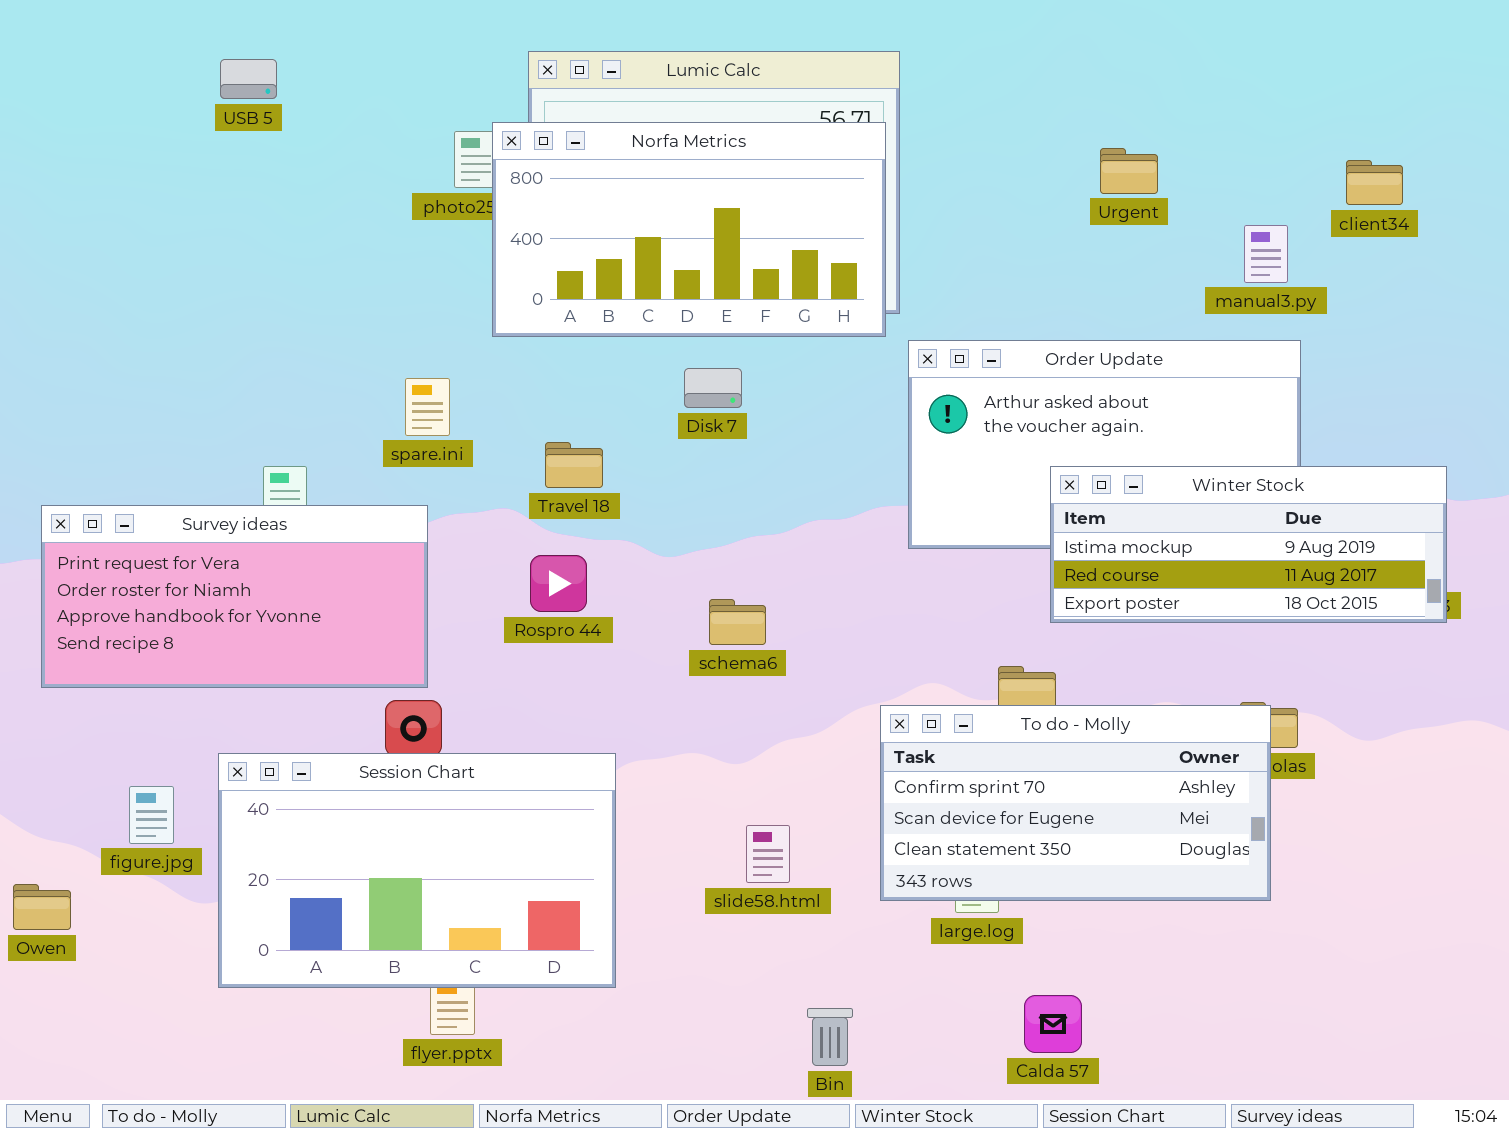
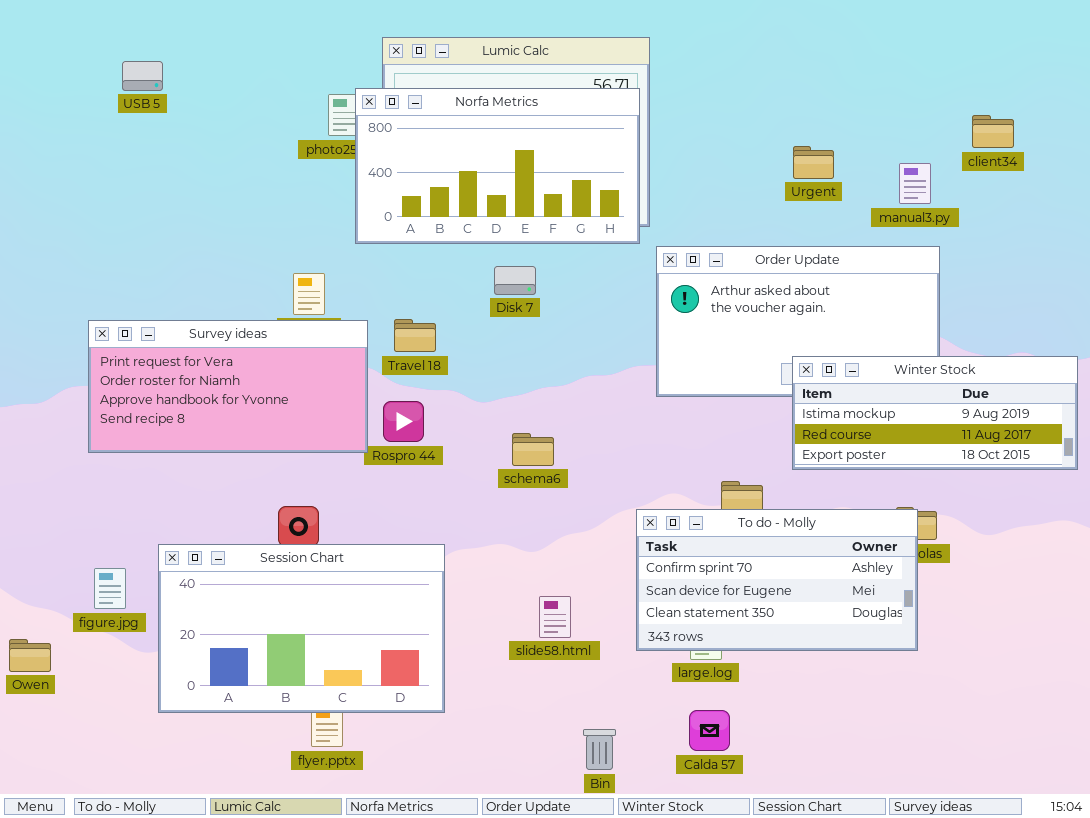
USB 5: [220,59,277,99] -> [122,61,163,91], moved
Urgent: [1100,148,1158,194] -> [793,146,834,179], moved
Winter Stock: [1050,466,1447,623] -> [792,356,1078,470], moved
Survey ideas: [41,505,428,688] -> [88,320,368,453], moved
Calda 57: [1024,995,1082,1053] -> [689,710,730,751], moved

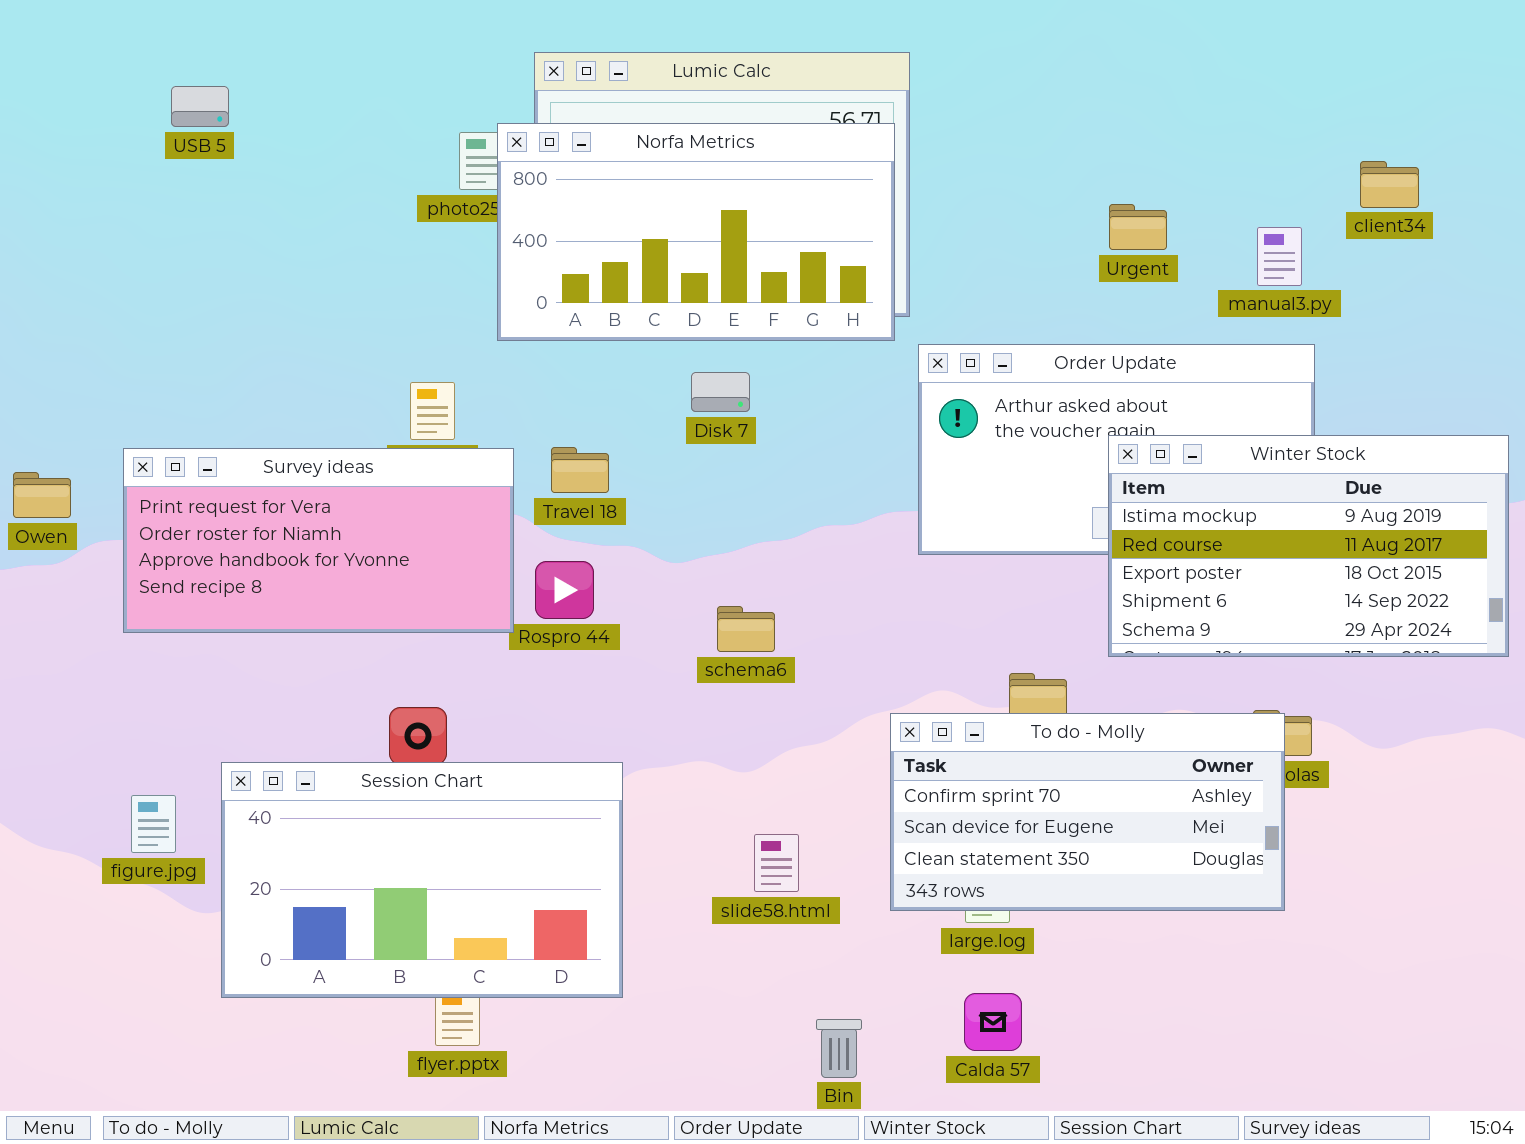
Winter Stock: [792,356,1078,470] -> [1108,435,1509,657], resized
Owen: [9,639,51,672] -> [13,472,71,518], moved

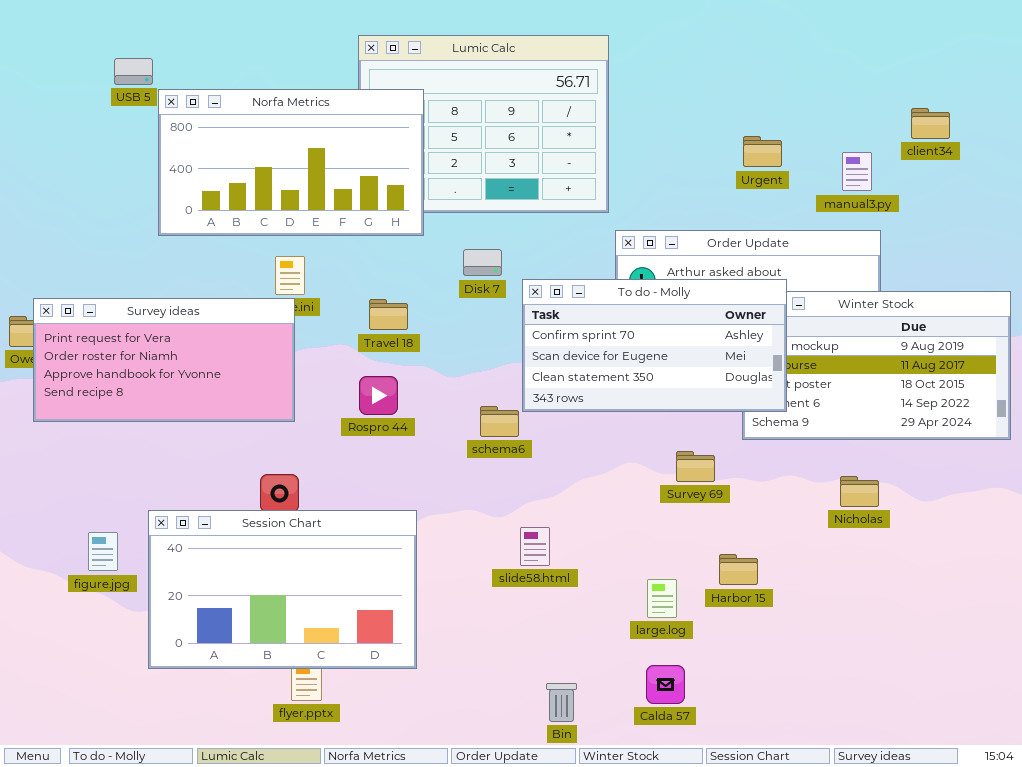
Norfa Metrics: [497,123,895,341] -> [158,89,424,236], moved
Survey ideas: [123,448,514,633] -> [33,298,295,422], moved
To do - Molly: [890,713,1285,911] -> [522,279,787,412], moved
slide58.html: [754,834,799,892] -> [520,527,550,566], moved

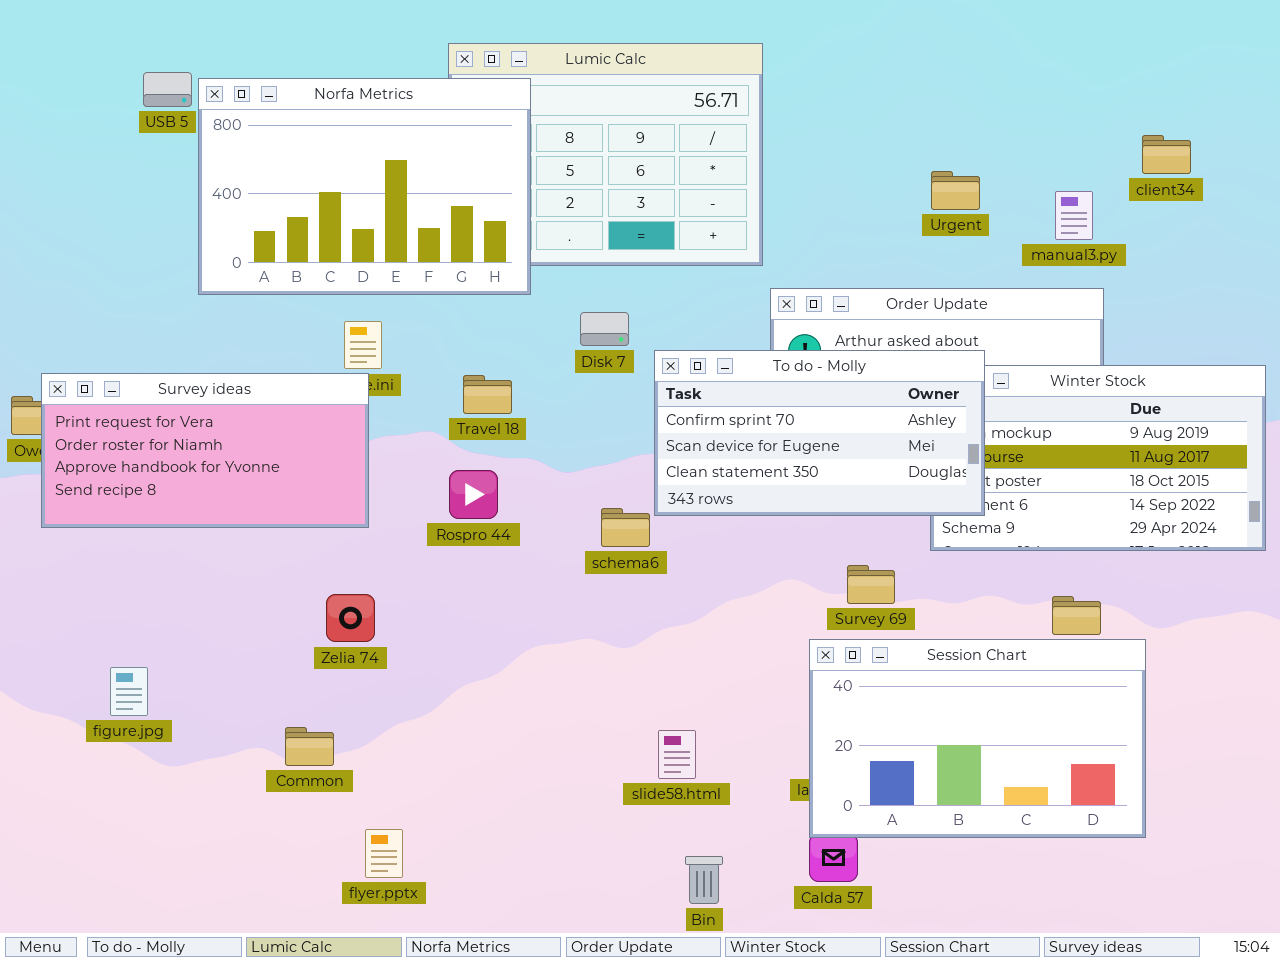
Norfa Metrics: [158,89,424,236] -> [198,78,531,295], resized
Session Chart: [148,510,417,669] -> [809,639,1146,838], moved
slide58.html: [520,527,550,566] -> [658,730,696,779], moved

